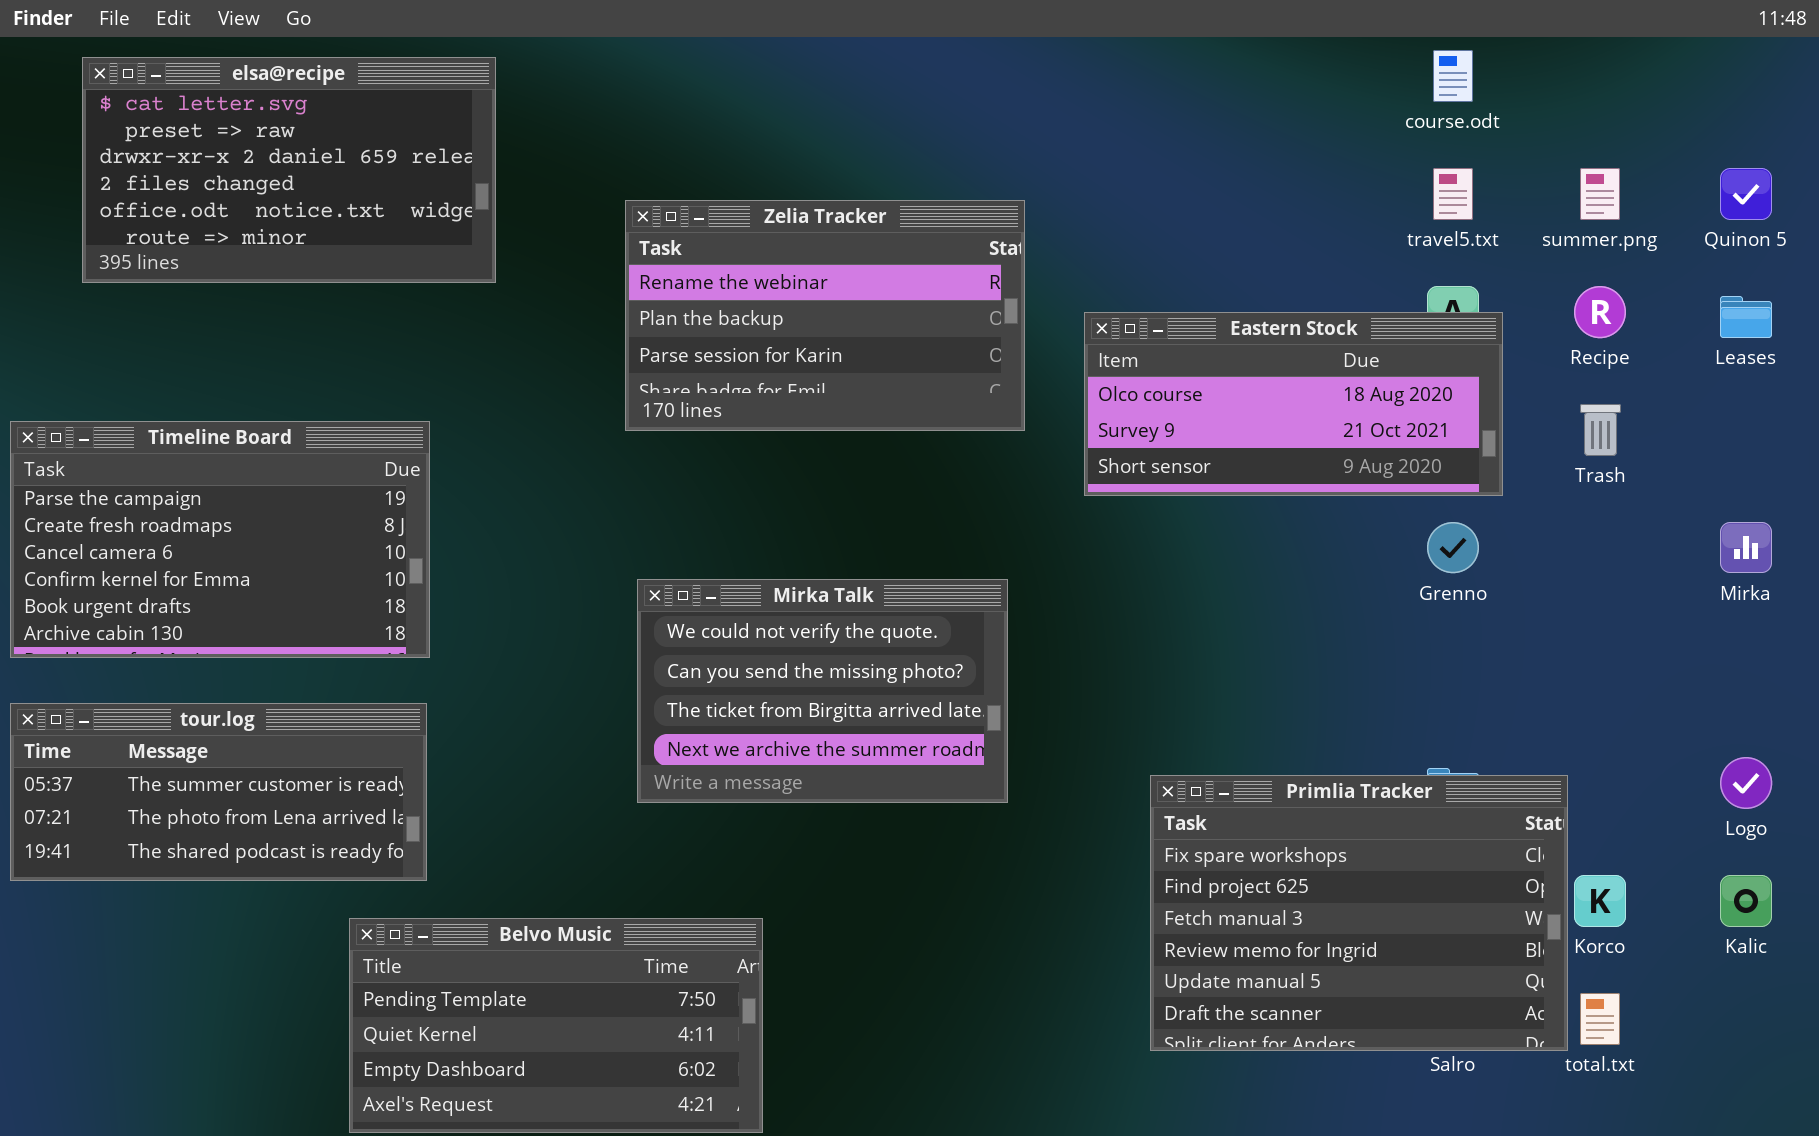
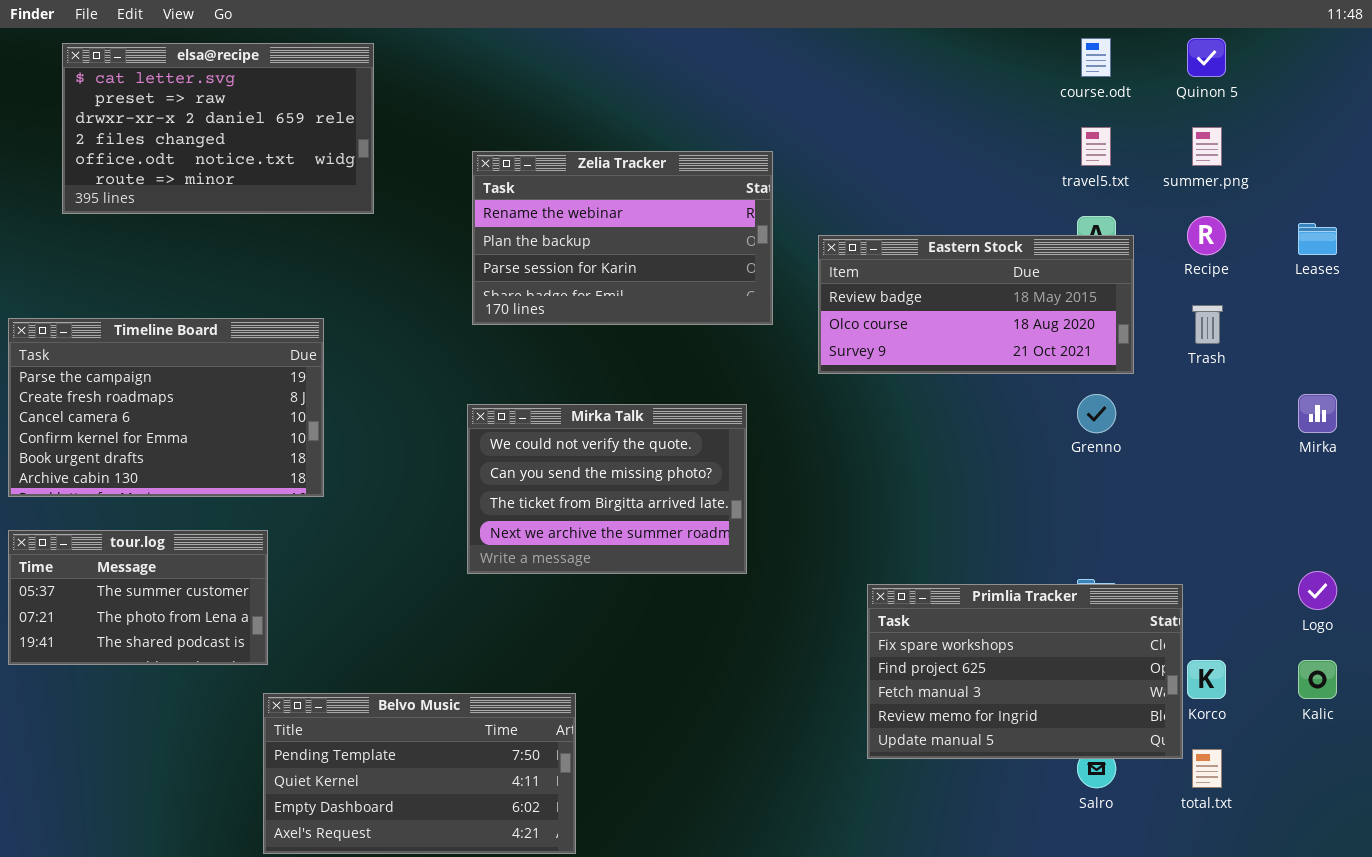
Quinon 5: [1720,168,1772,220] -> [1187,38,1226,77], moved
Eastern Stock: [1084,312,1503,496] -> [818,235,1134,374], scrolled up 1 row
Mirka Talk: [637,579,1008,803] -> [467,404,747,574], moved
tour.log: [10,703,427,881] -> [8,530,268,665], resized
Primlia Tracker: [1150,775,1568,1051] -> [867,584,1183,759], resized

